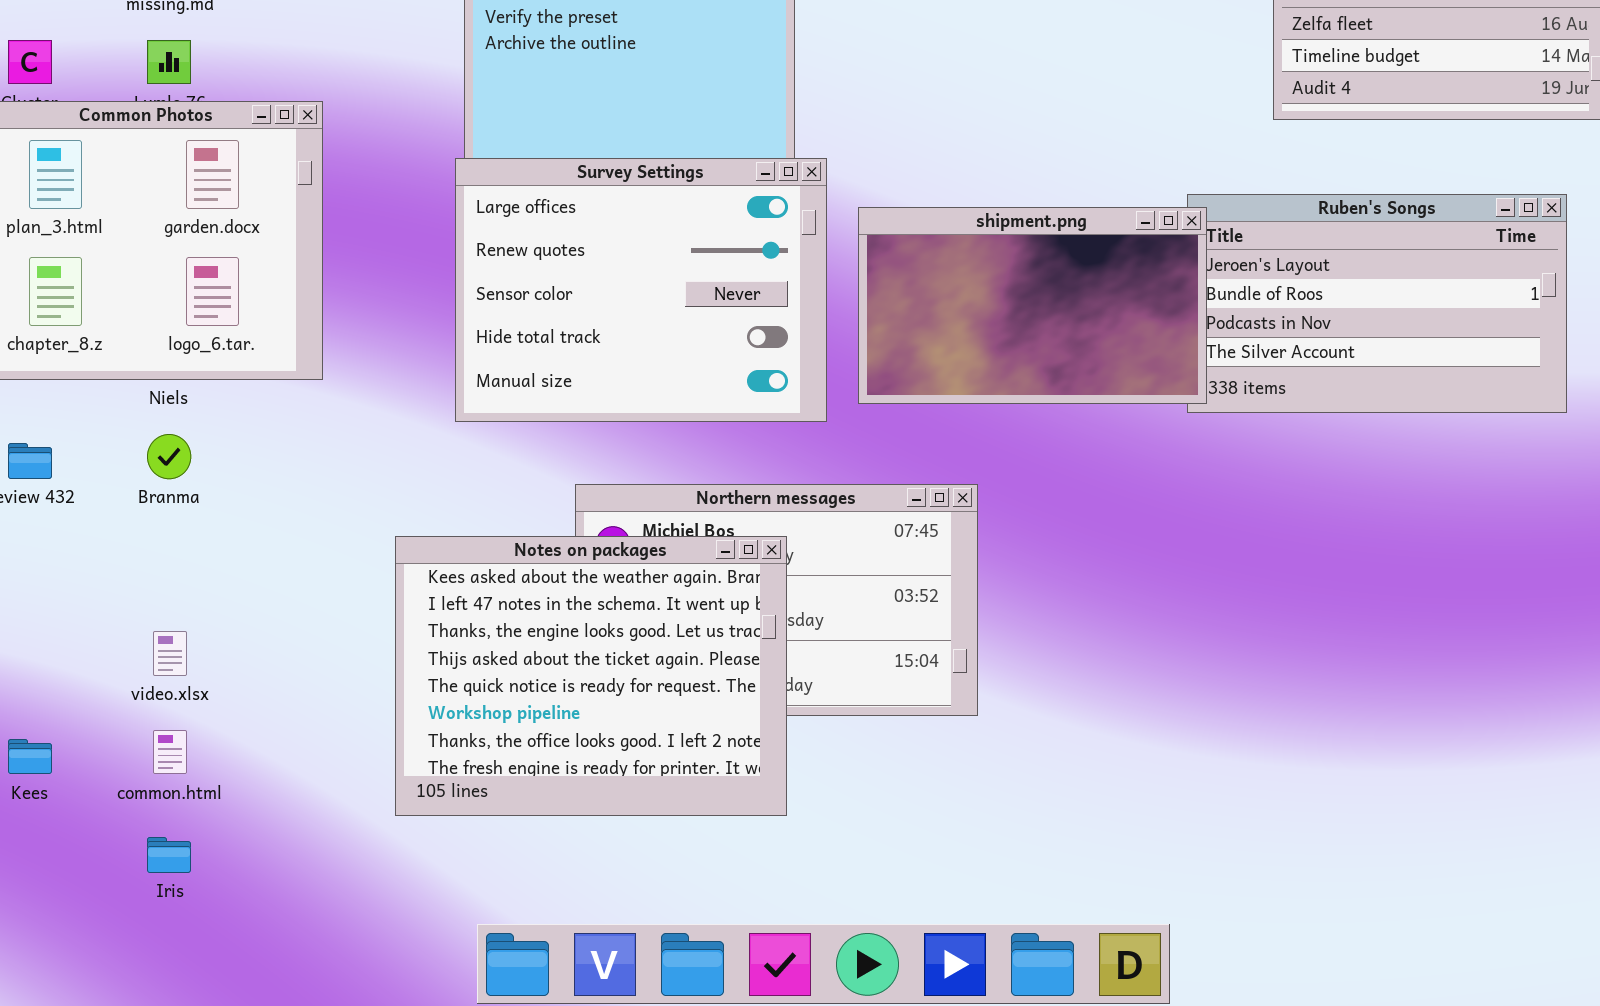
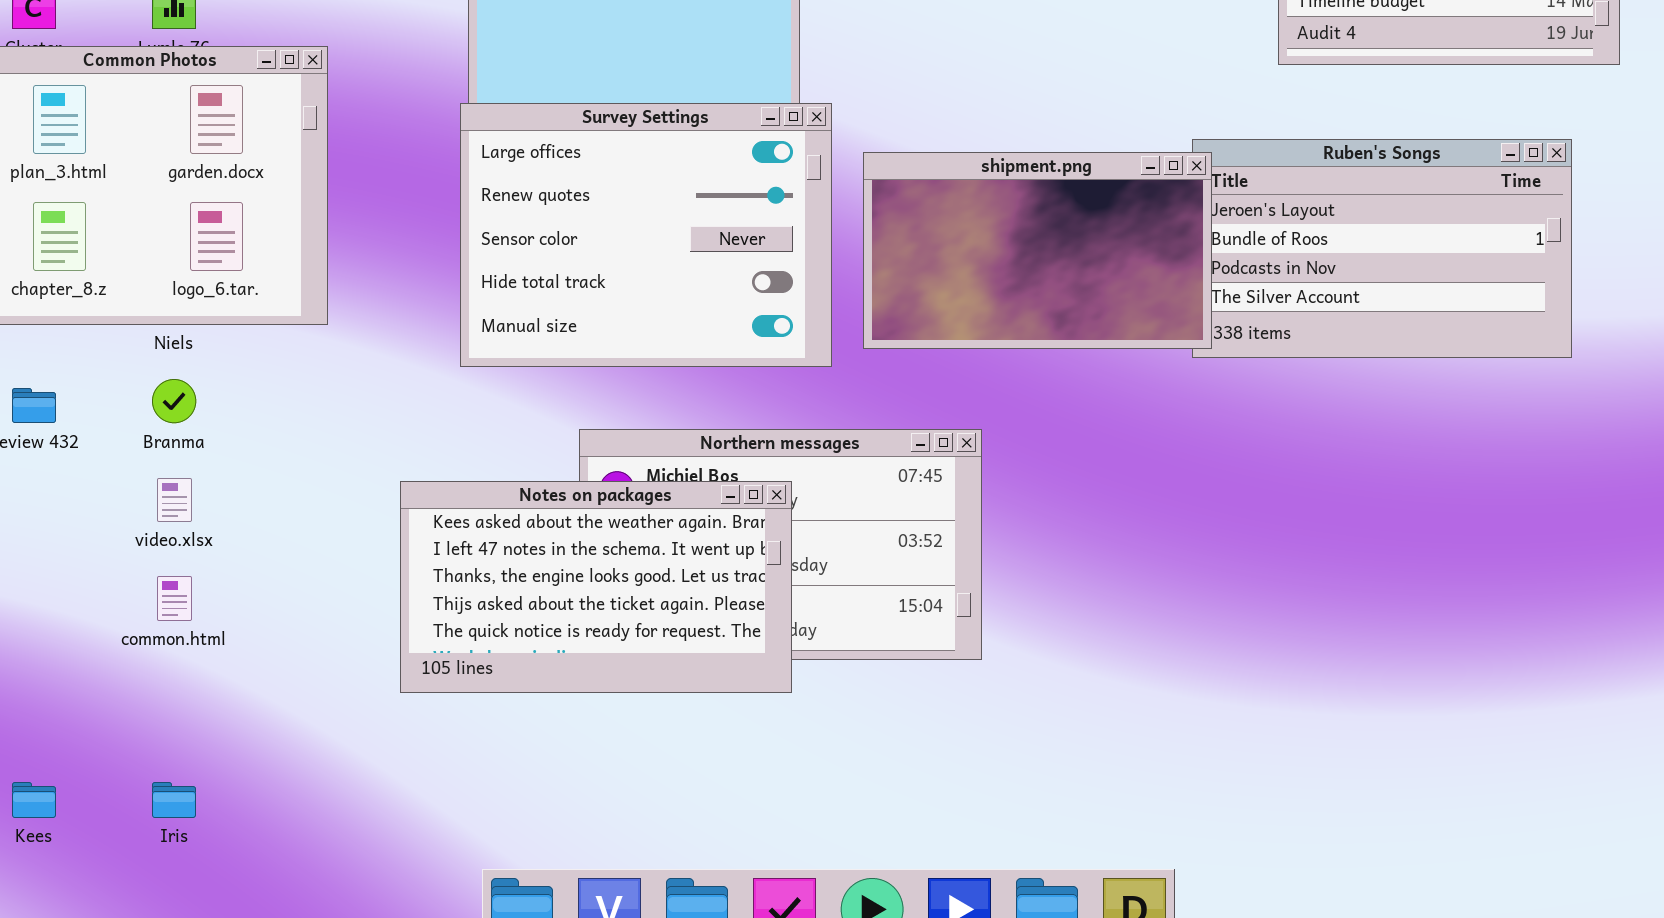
Notes on packages: [395,536,787,816] -> [400,481,792,693], resized
video.xlsx: [153,631,187,676] -> [157,478,192,522], moved
common.html: [153,730,187,774] -> [157,576,192,621], moved
Kees: [8,739,52,774] -> [12,782,56,818], moved

